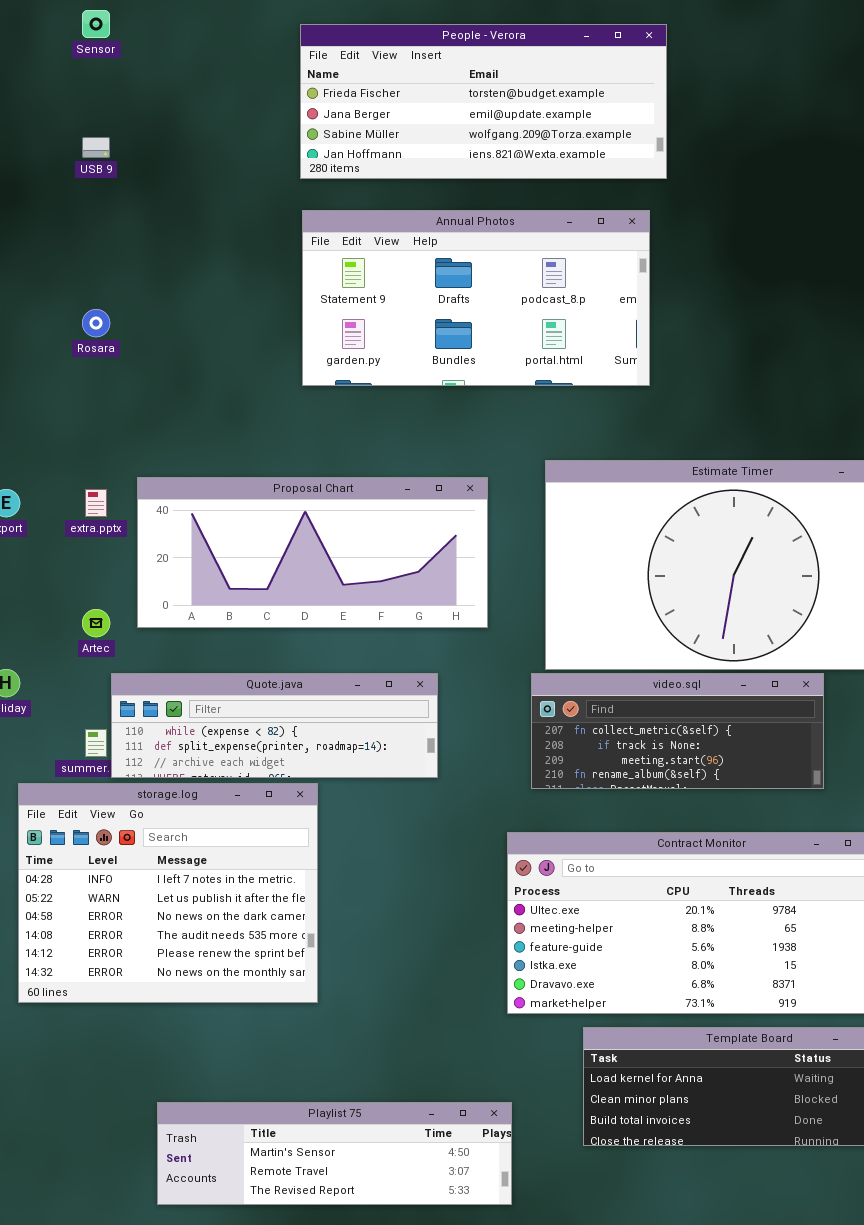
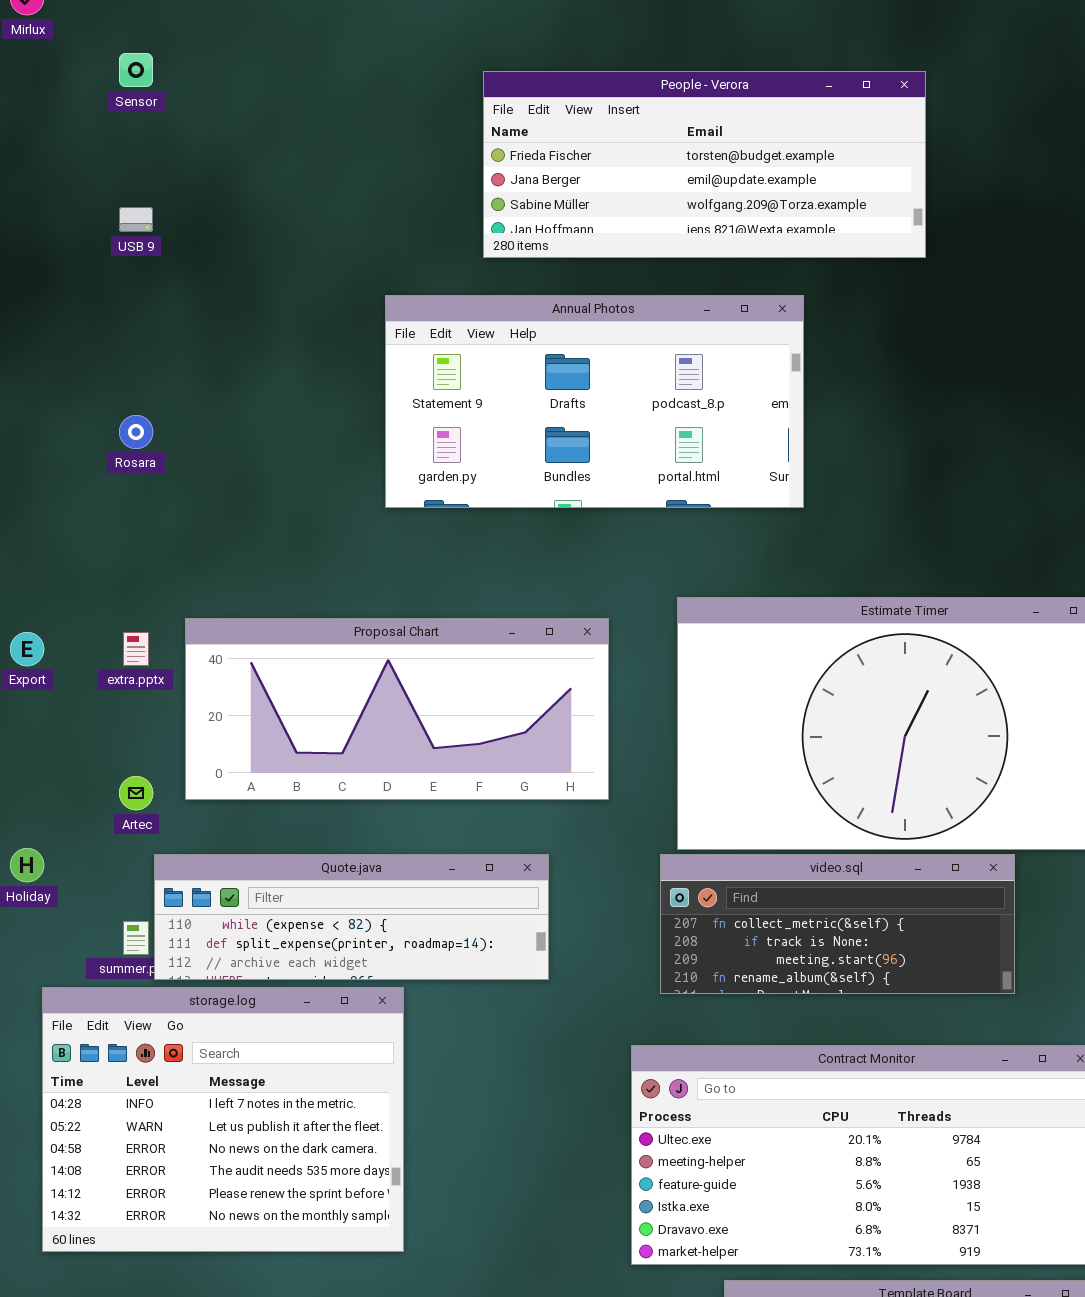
People - Verora: [300,24,667,179] -> [483,71,926,258], moved

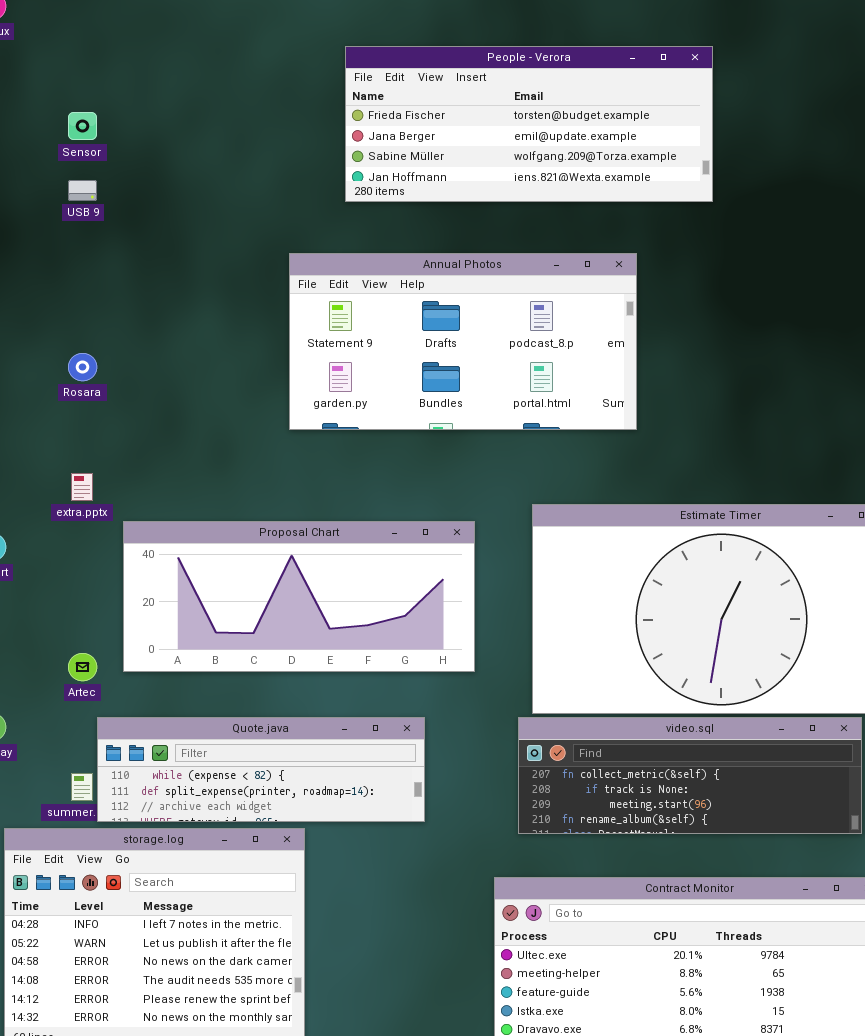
Sensor: [119,53,153,87] -> [68,112,97,140], moved
People - Verora: [483,71,926,258] -> [345,46,713,202], moved
extra.pptx: [123,632,149,666] -> [71,473,93,501], moved
video.sql: [660,854,1015,994] -> [518,717,862,834], resized

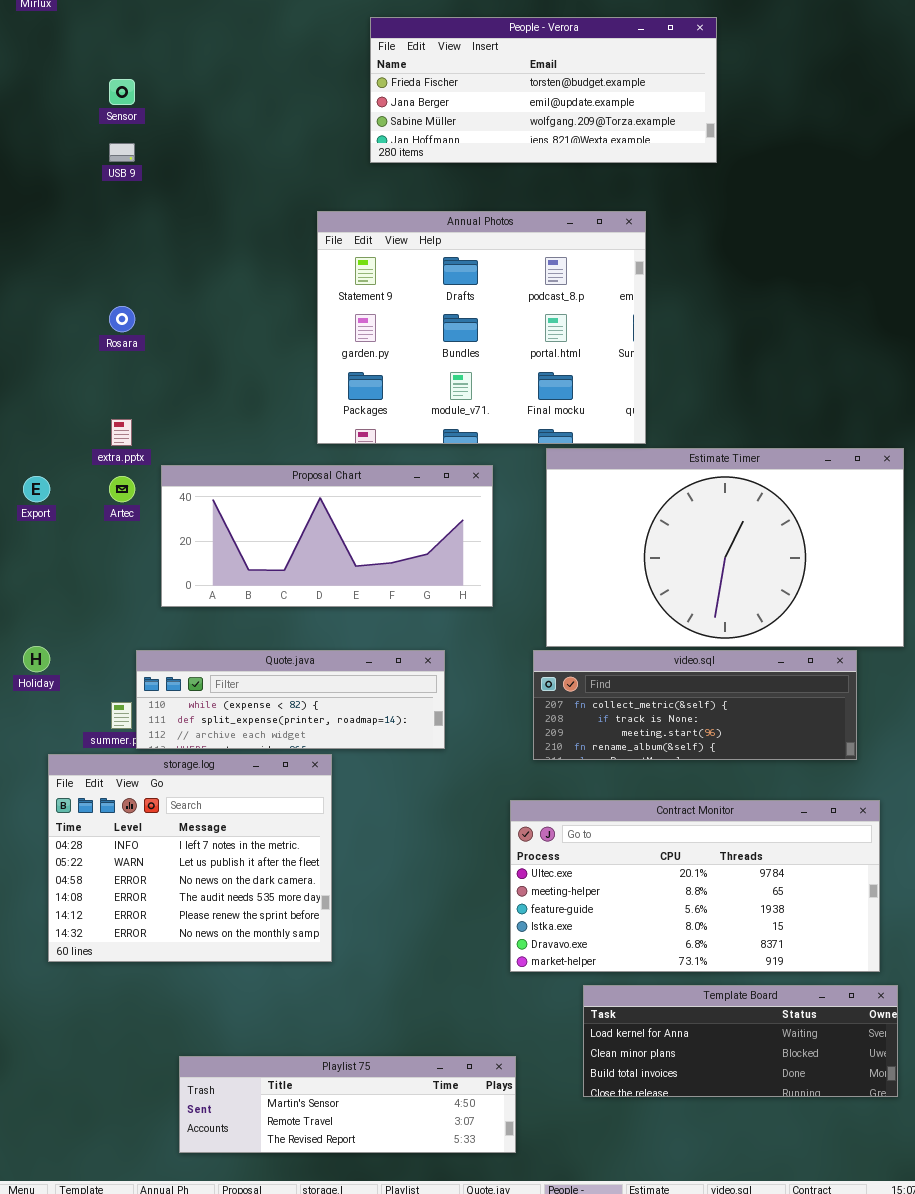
Annual Photos: [289,253,637,430] -> [317,211,646,444], resized
Artec: [68,653,97,681] -> [109,476,135,502], moved

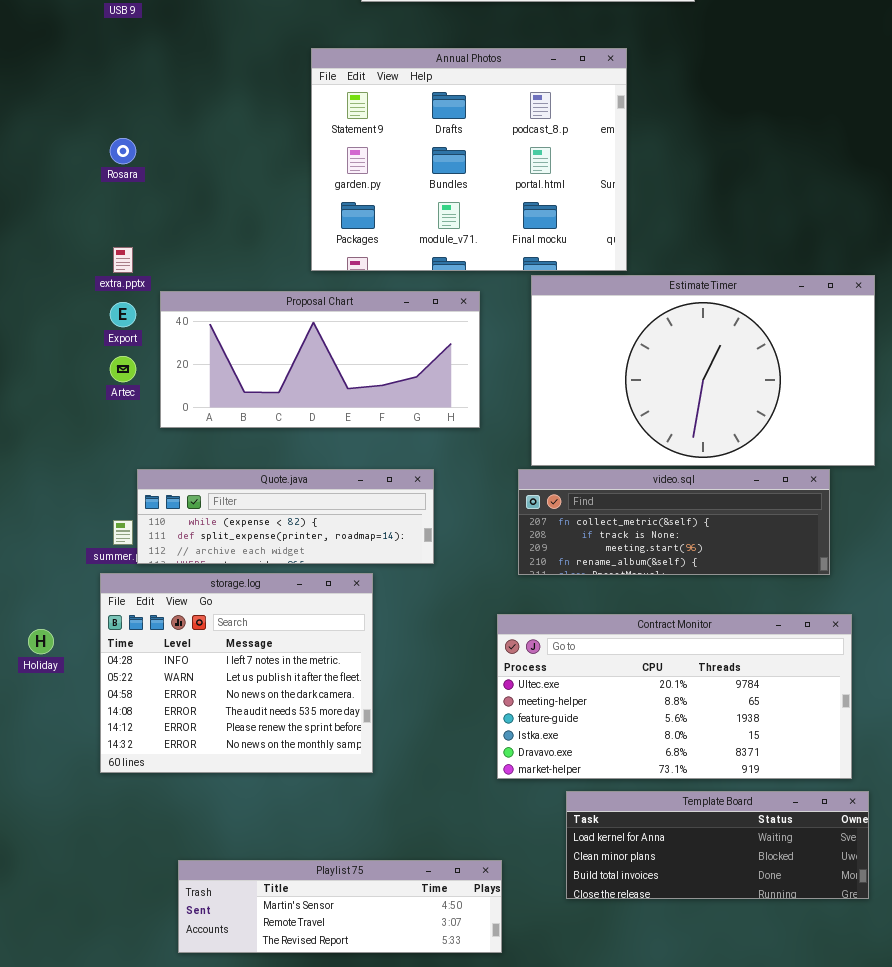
Export: [23,476,50,502] -> [110,302,136,327], moved
Artec: [109,476,135,502] -> [110,356,136,382], moved
Holiday: [23,646,50,672] -> [28,629,54,654], moved
storage.log: [48,754,332,962] -> [100,573,373,773], moved

